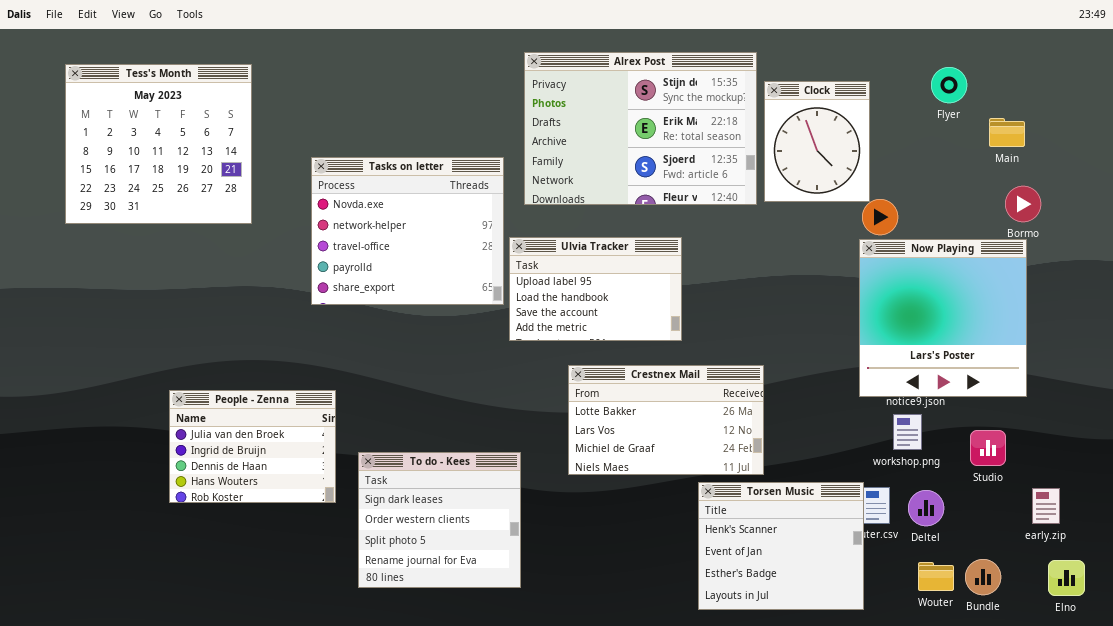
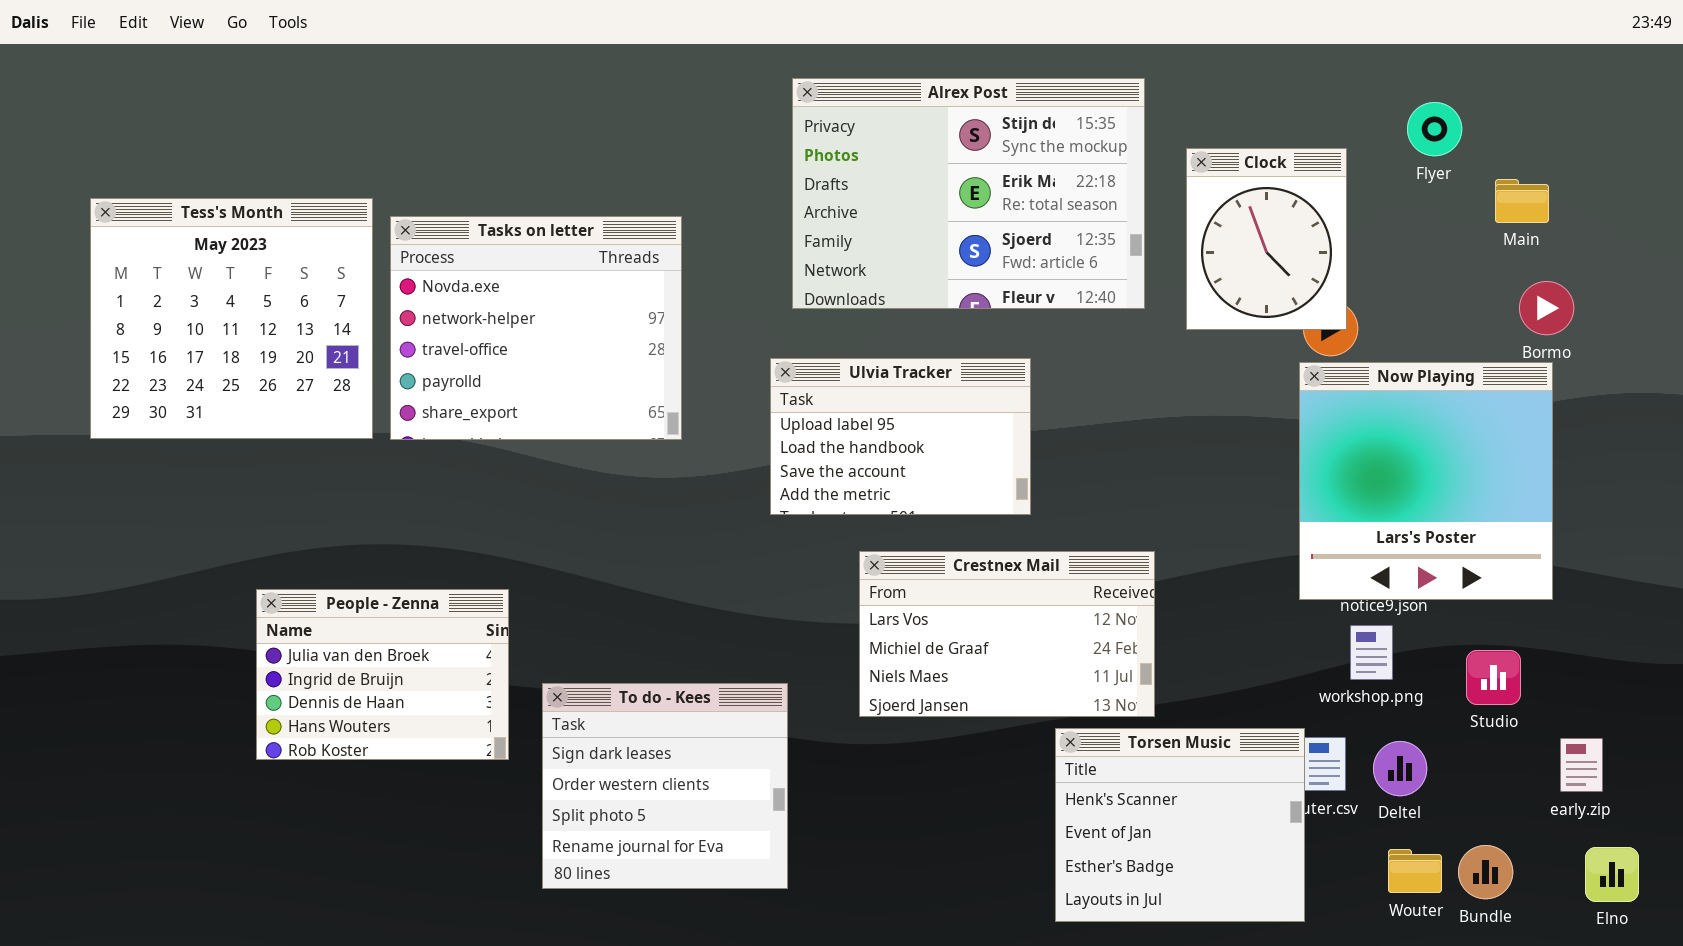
Tess's Month: [65,64,252,224] -> [90,198,373,439], moved
Clock: [764,81,870,202] -> [1186,148,1347,330], moved
Tasks on letter: [311,157,504,305] -> [390,216,682,440], moved
Crestnex Mail: [568,365,764,475] -> [859,551,1155,717], scrolled down 1 row

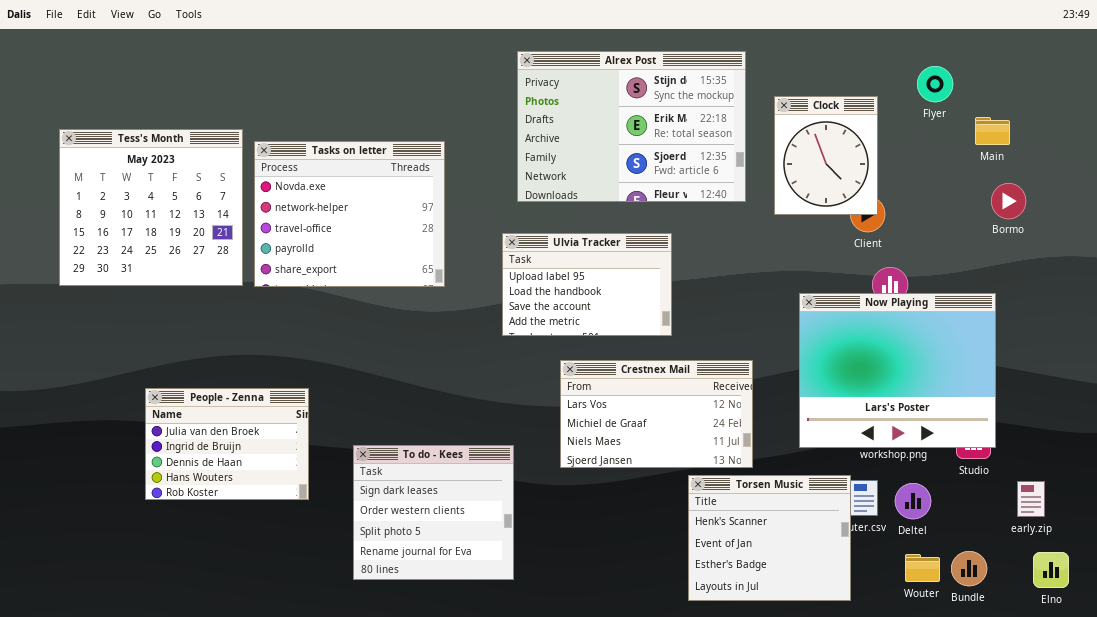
Now Playing: [1299,362,1553,600] -> [799,293,996,448], moved, resized
People - Zenna: [256,589,509,760] -> [145,388,309,500], moved

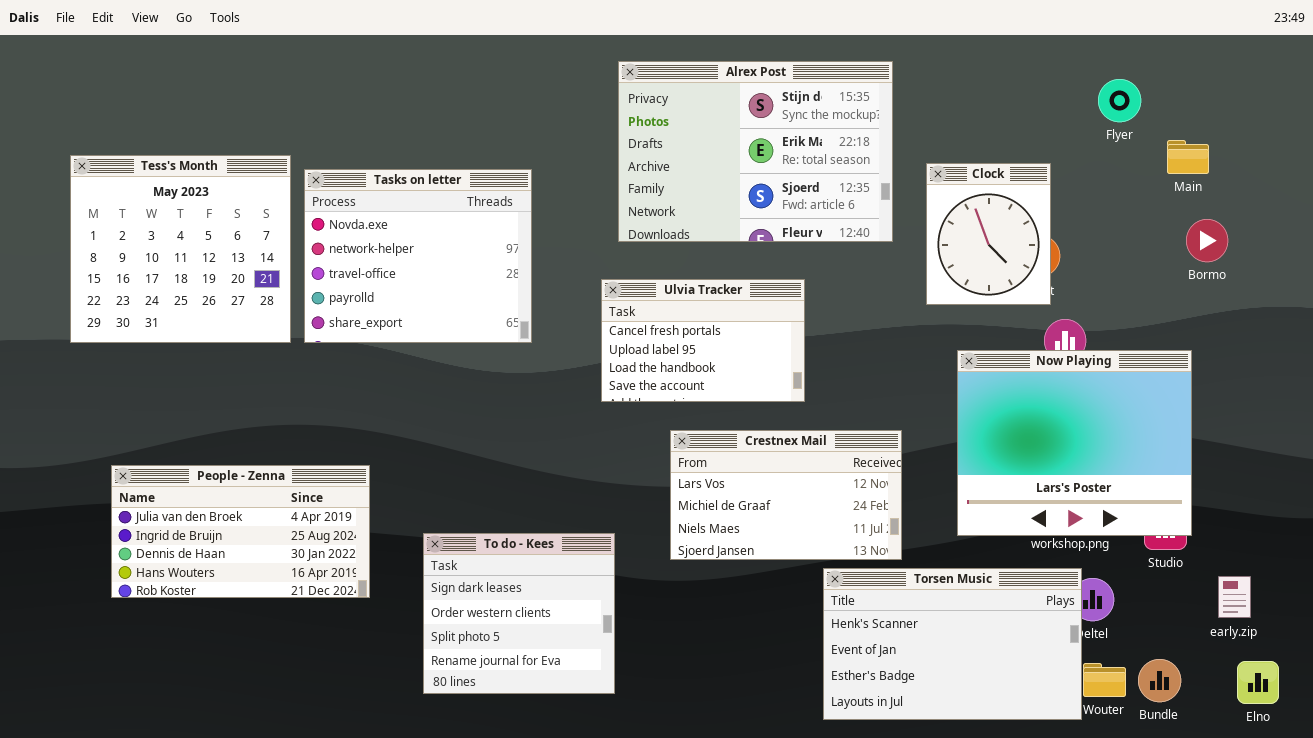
Clock: [774,96,878,215] -> [926,163,1051,305], moved
Ulvia Tracker: [502,233,672,336] -> [601,279,805,402], scrolled up 1 row
People - Zenna: [145,388,309,500] -> [111,465,370,598], resized
Torsen Music: [688,475,851,601] -> [823,568,1082,720], resized

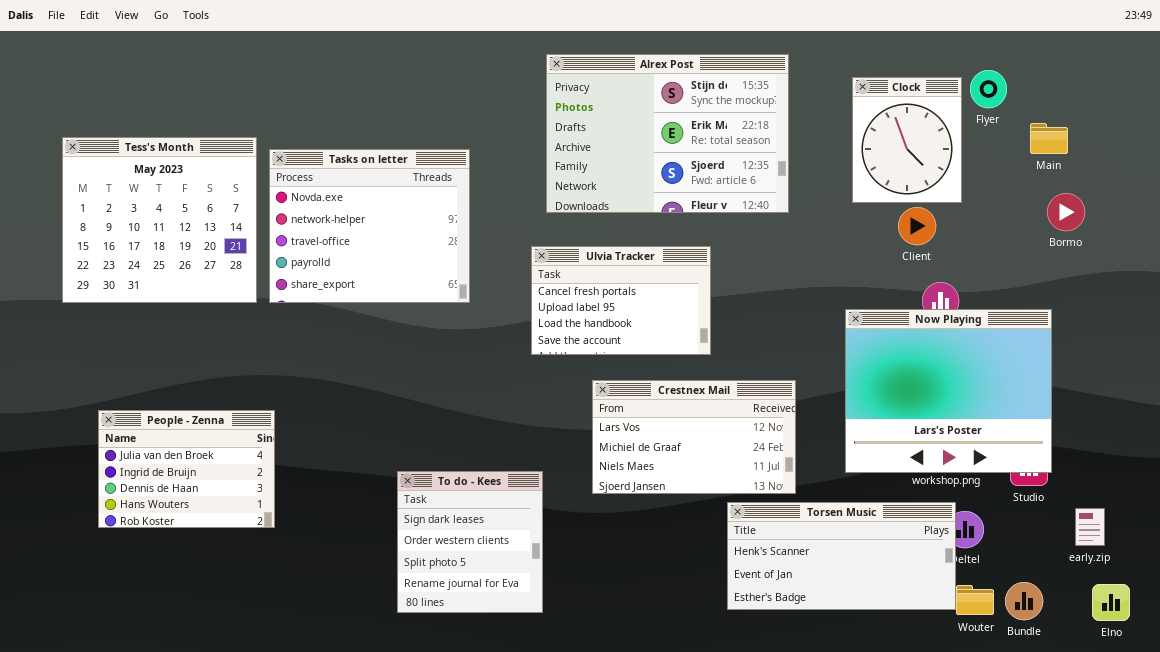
Clock: [926,163,1051,305] -> [852,77,962,203], moved
People - Zenna: [111,465,370,598] -> [98,410,275,528], resized
To do - Kees: [423,533,615,694] -> [397,471,543,613], resized
Torsen Music: [823,568,1082,720] -> [727,502,956,610], resized

